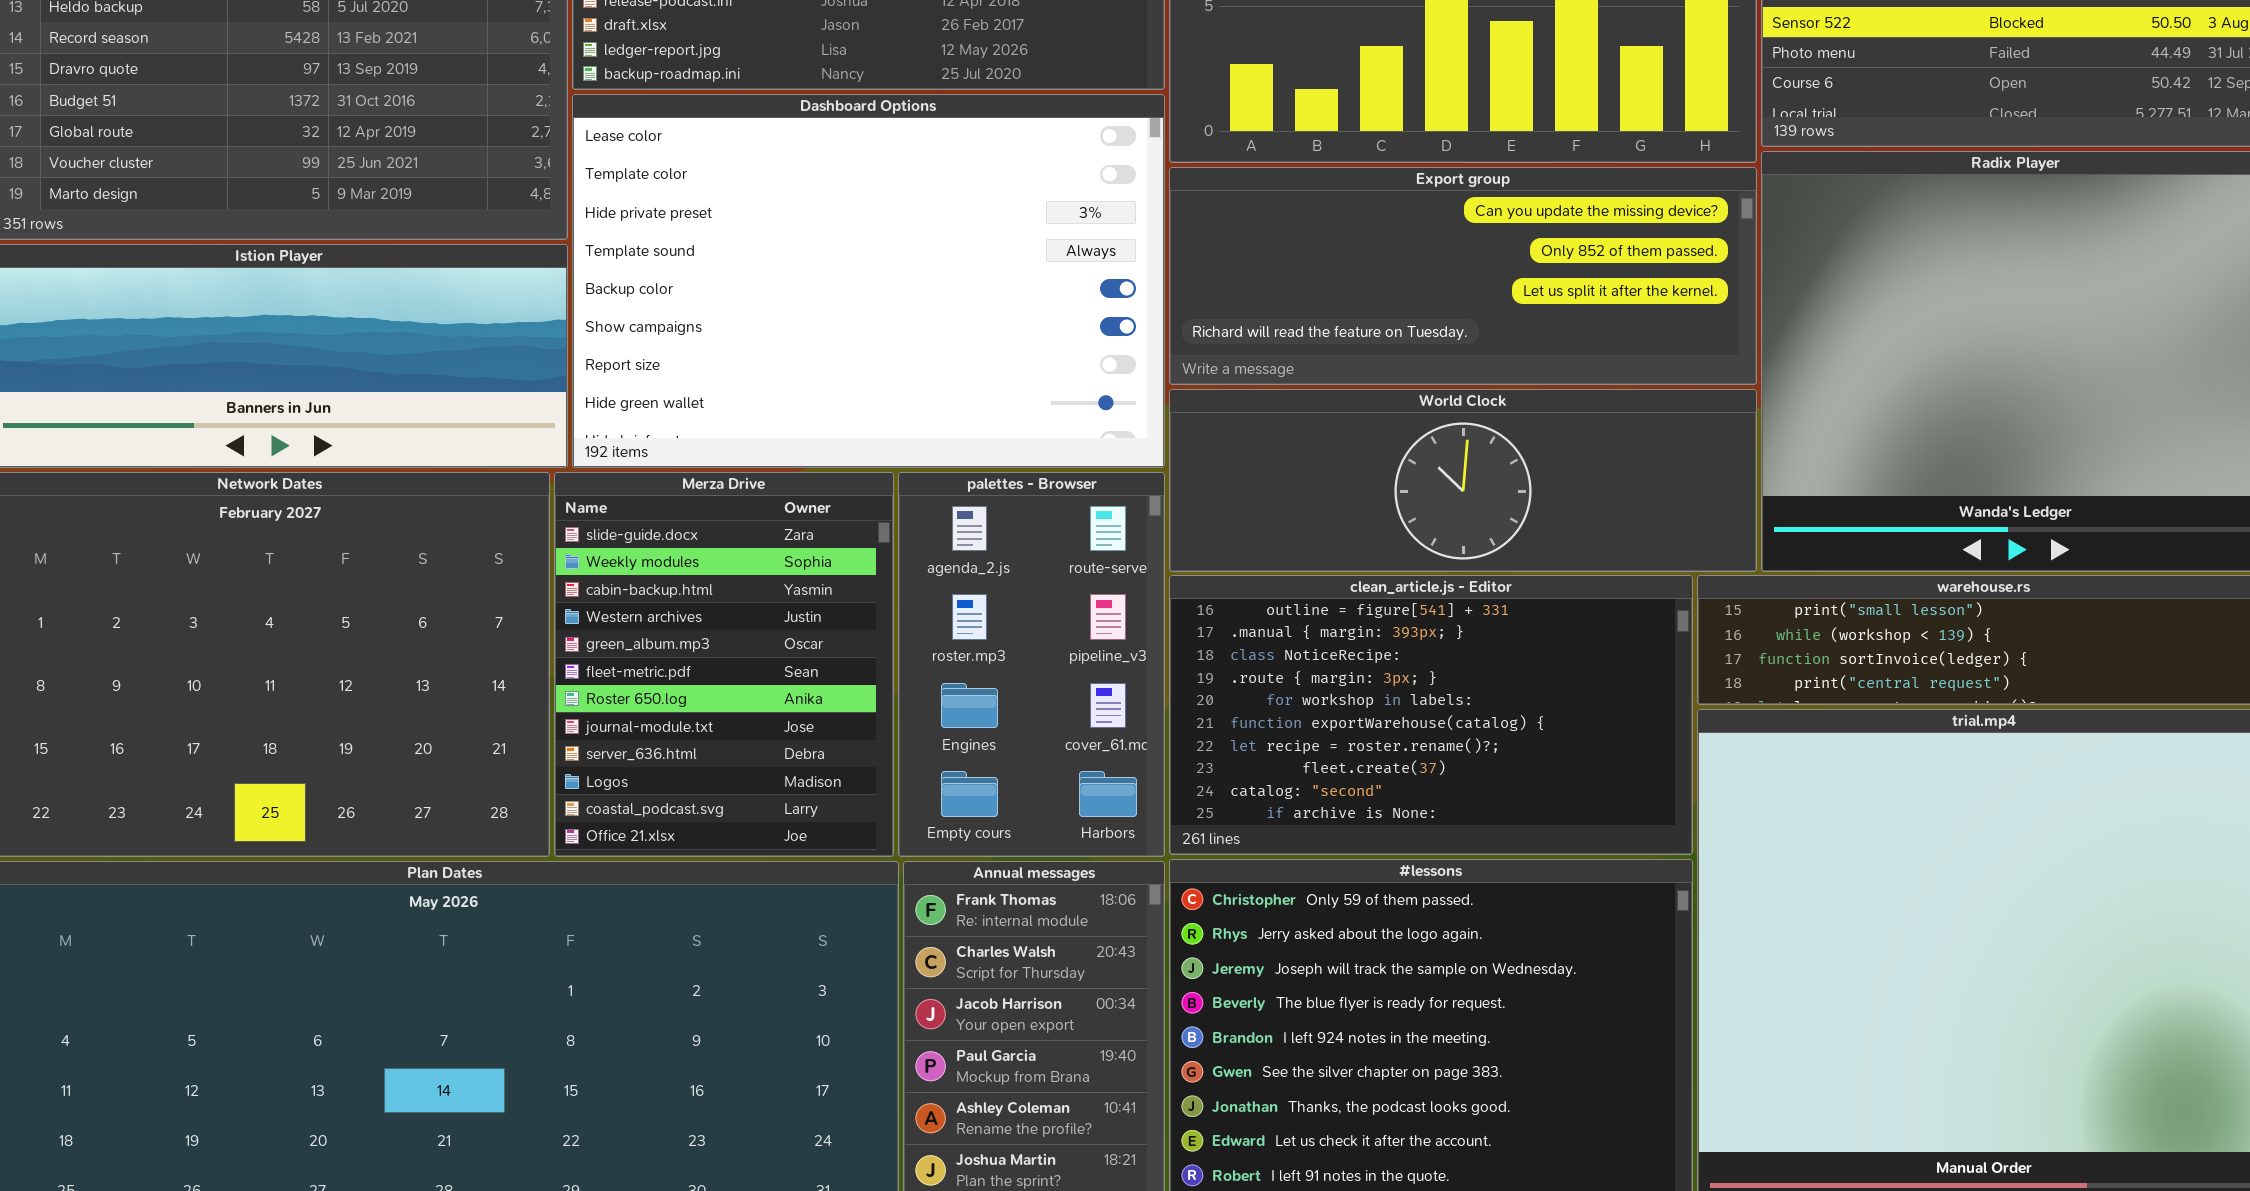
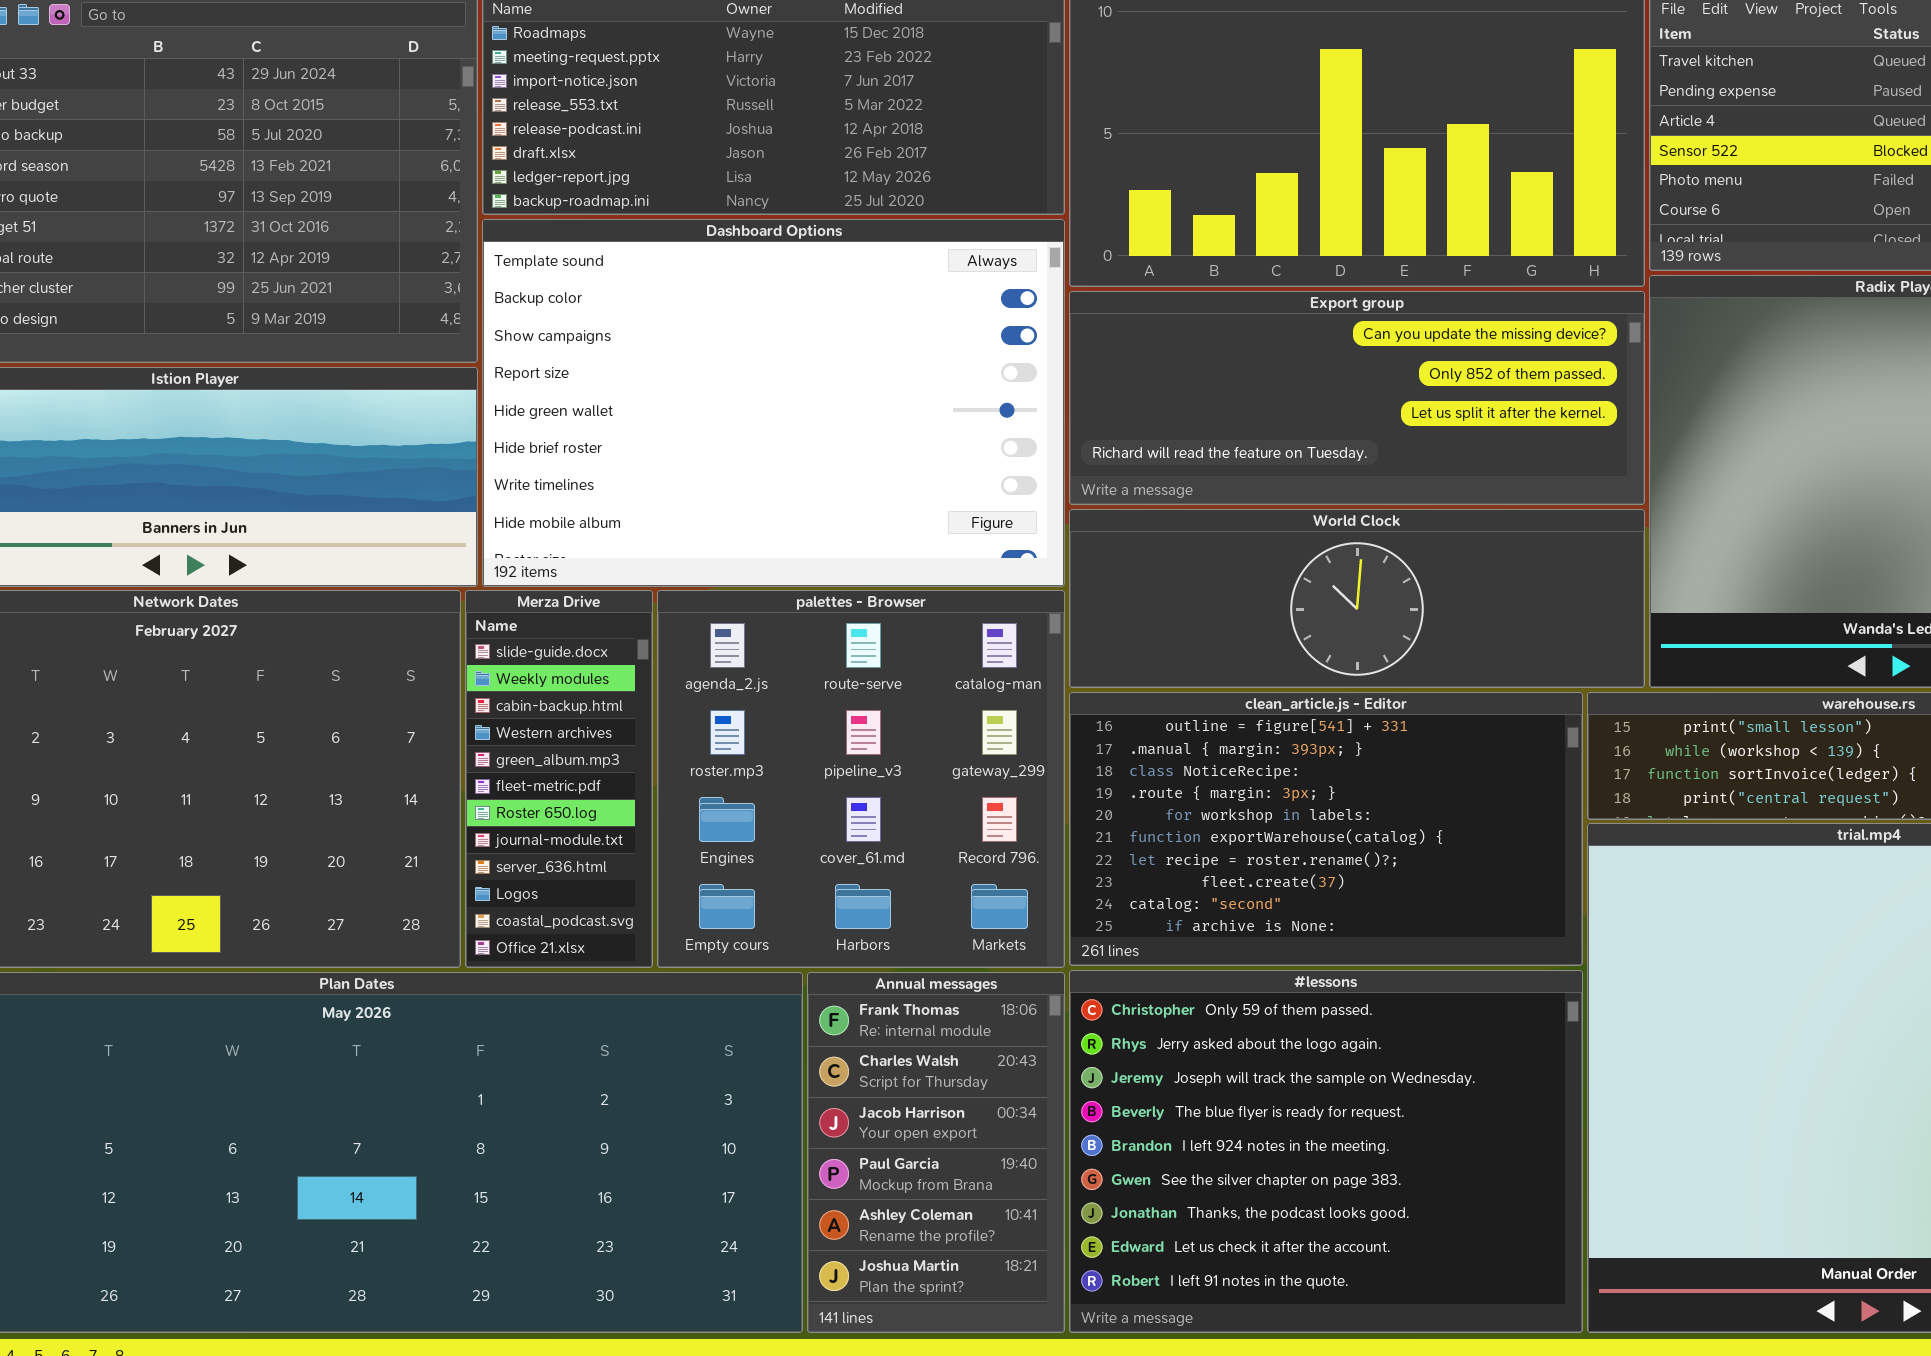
Dashboard Options: [572,94,1165,468] -> [482,219,1065,587], scrolled down 3 rows
Merza Drive: [554,472,894,857] -> [465,590,653,968], resized
palettes - Browser: [898,472,1165,857] -> [657,590,1065,968], resized

